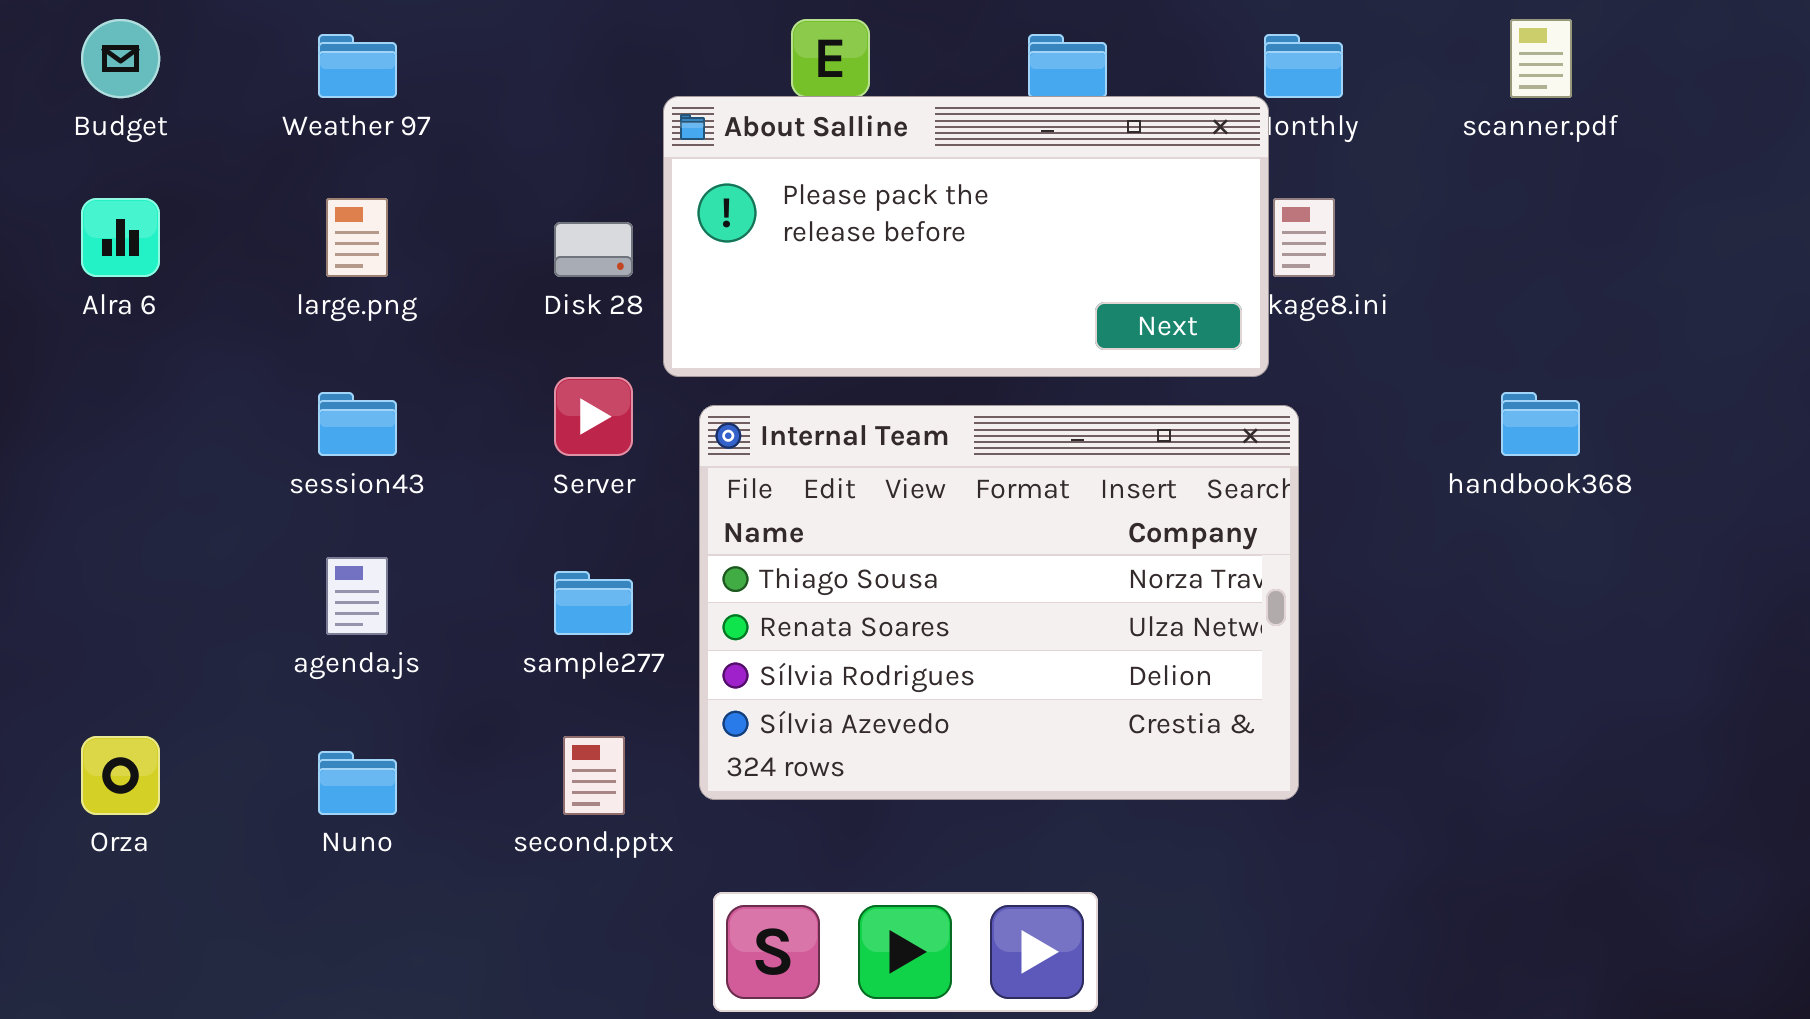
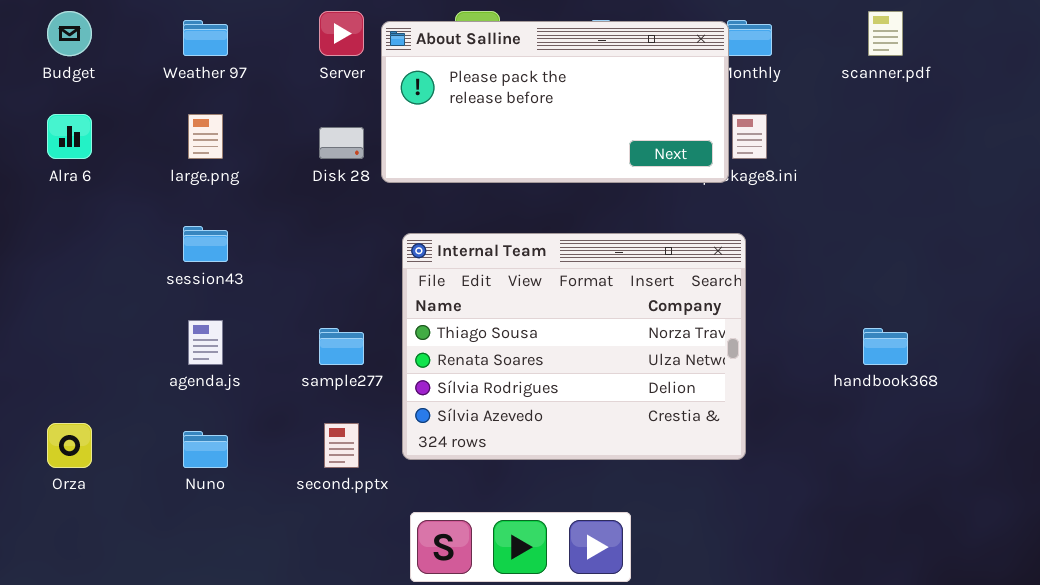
About Salline: [663,96,1269,377] -> [381,21,729,183], moved
Server: [554,377,633,456] -> [319,11,364,56], moved
handbook368: [1501,392,1580,456] -> [863,328,908,365], moved

